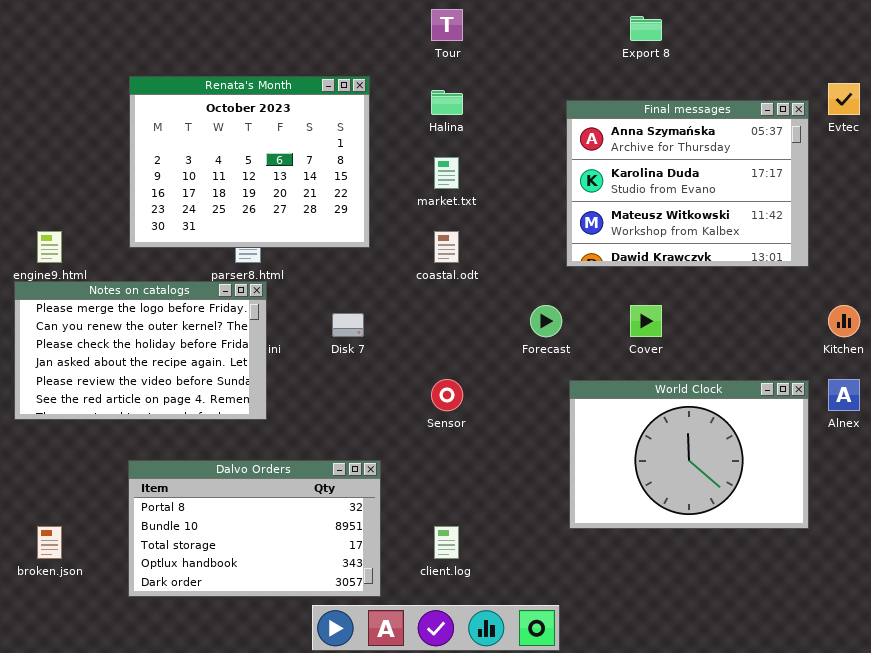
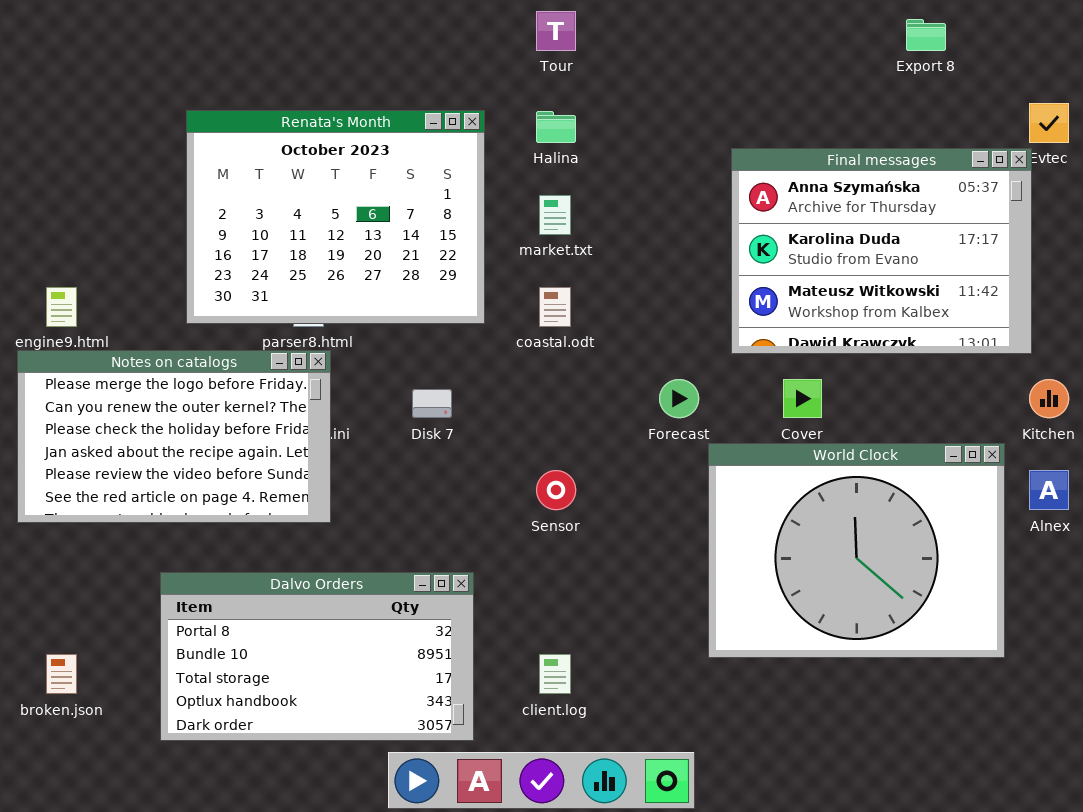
Export 8: [630,16,662,41] -> [906,19,946,51], moved
Renata's Month: [129,76,370,248] -> [186,110,485,324], moved
Final messages: [566,100,809,267] -> [731,148,1032,354], moved
World Clock: [569,380,809,529] -> [708,443,1005,658], resized

